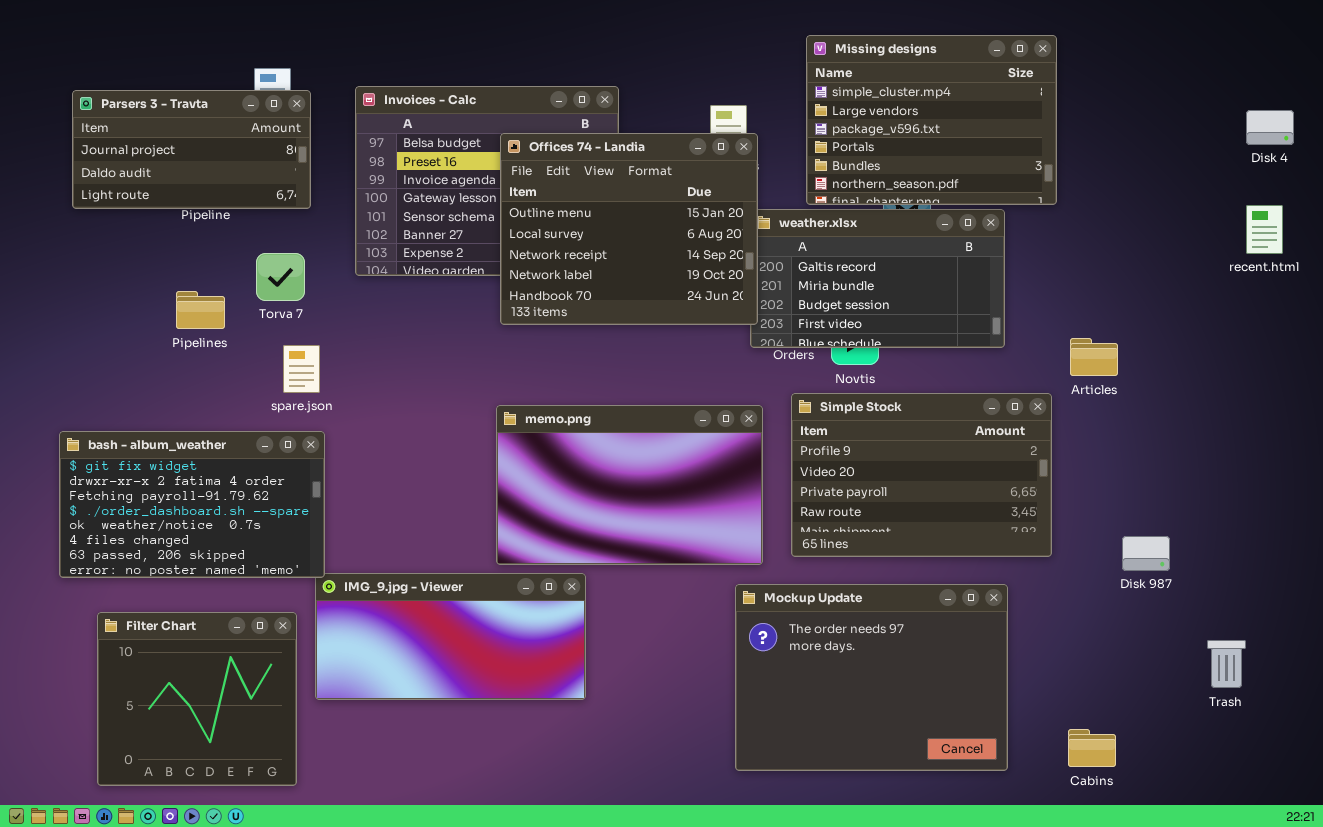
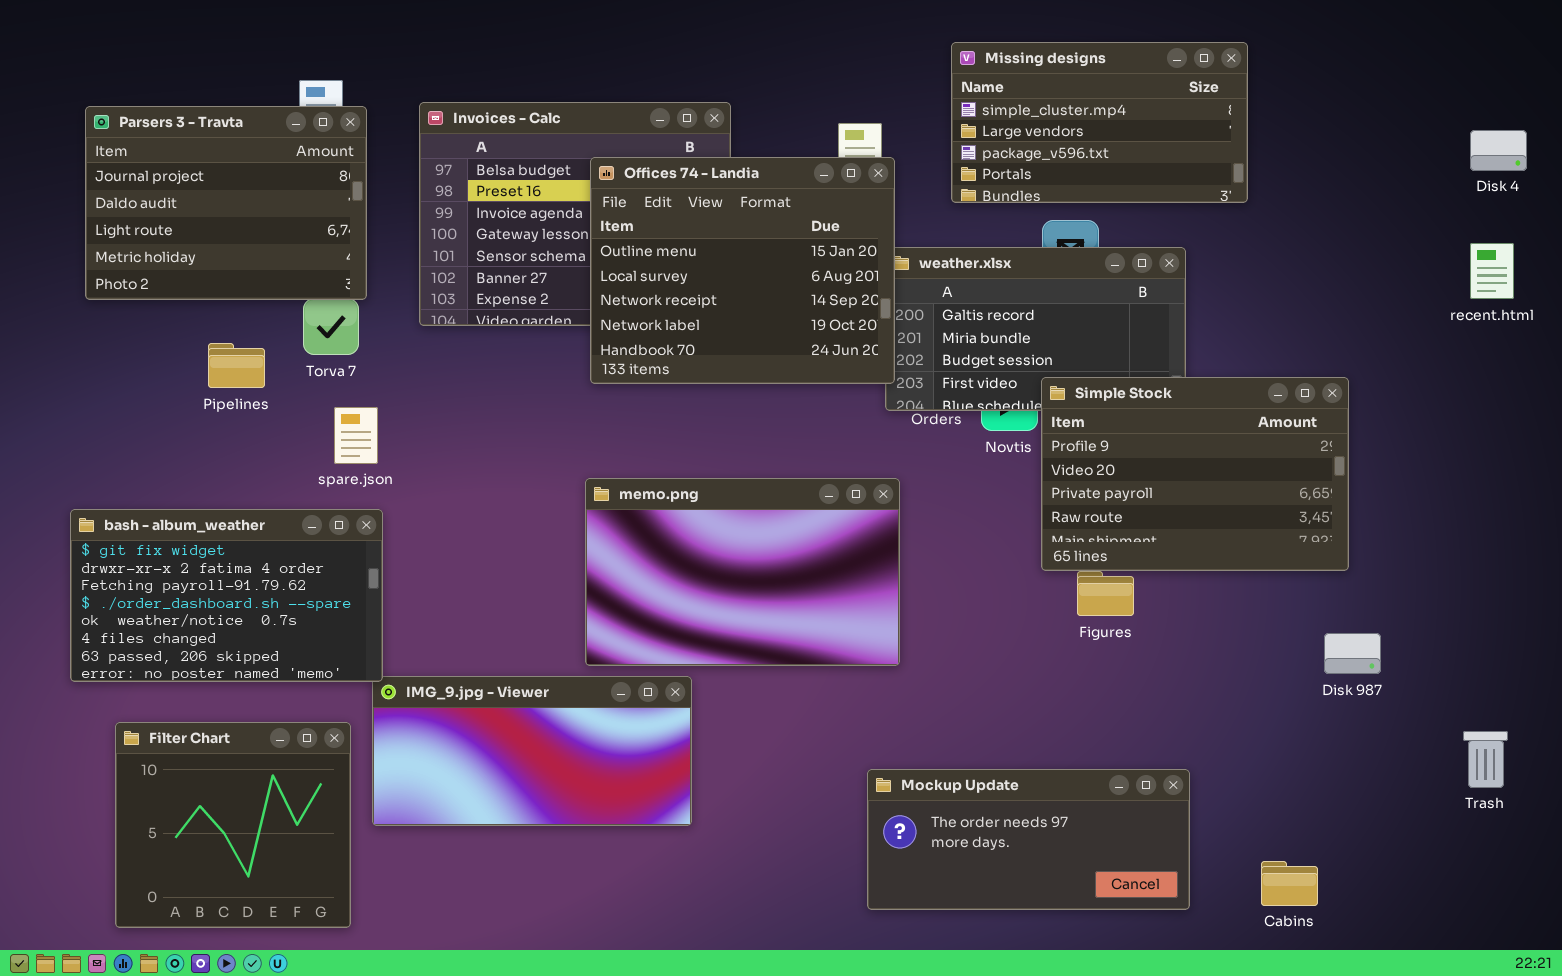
Missing designs: [806,35,1057,205] -> [951,42,1248,203], resized
Parsers 3 - Travta: [72,90,311,209] -> [85,106,367,300], resized
Simple Stock: [791,393,1052,557] -> [1041,377,1349,571], moved
Mockup Update: [735,584,1008,771] -> [867,769,1190,910], resized
Trash: [1207,640,1246,688] -> [1463,731,1508,788], moved

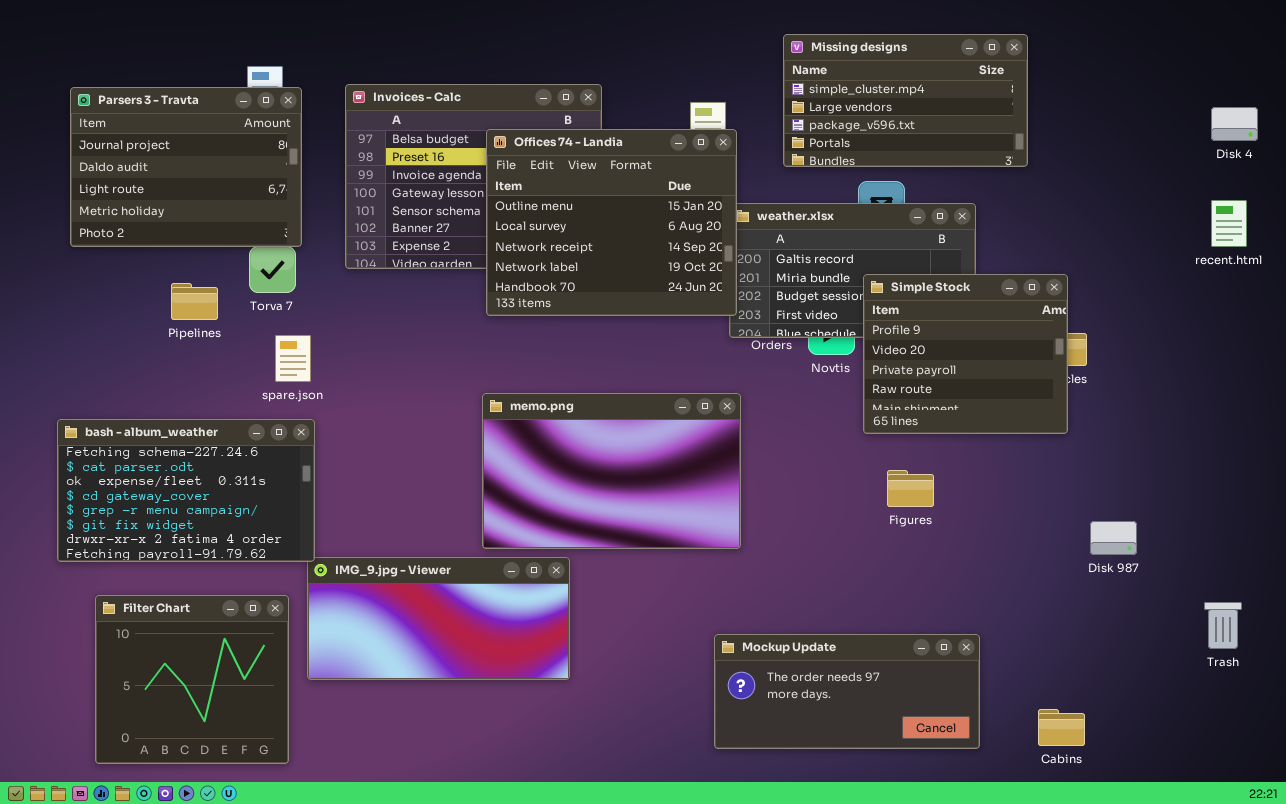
Simple Stock: [1041,377,1349,571] -> [863,274,1068,434], moved, resized
bash - album_weather: [70,509,383,682] -> [57,419,315,562], scrolled up 5 rows

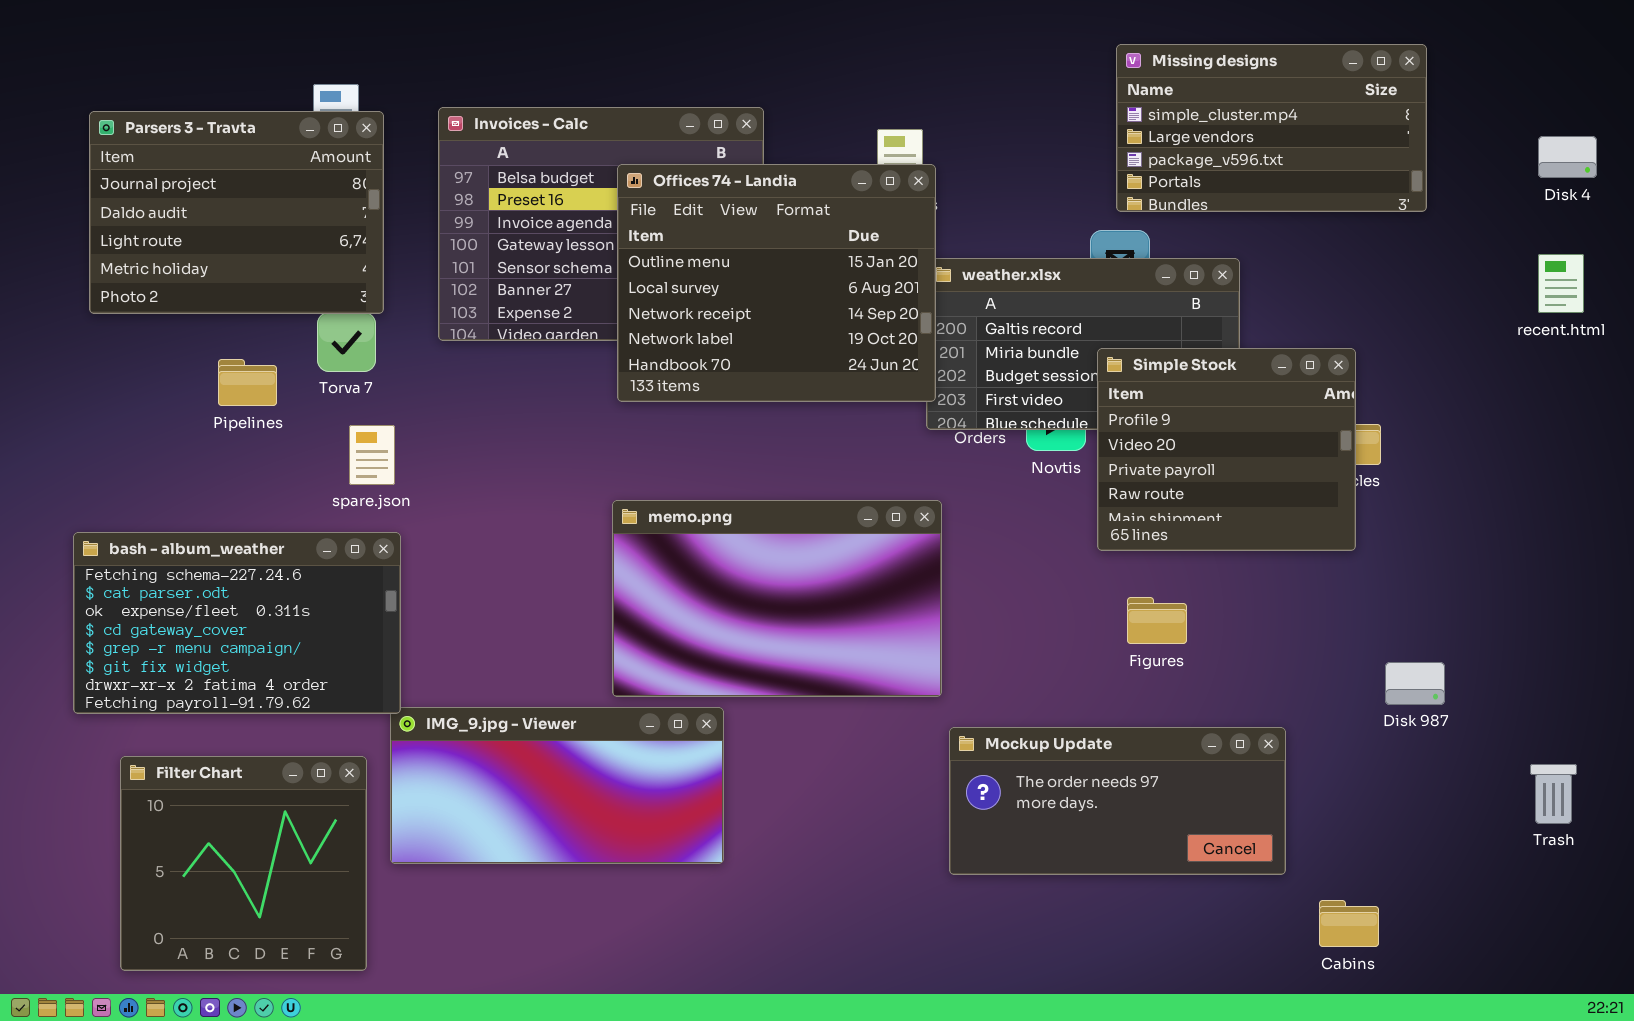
Missing designs: [783,34,1028,167] -> [1116,44,1427,212], moved
Mockup Update: [714,634,980,749] -> [949,727,1286,875], moved

